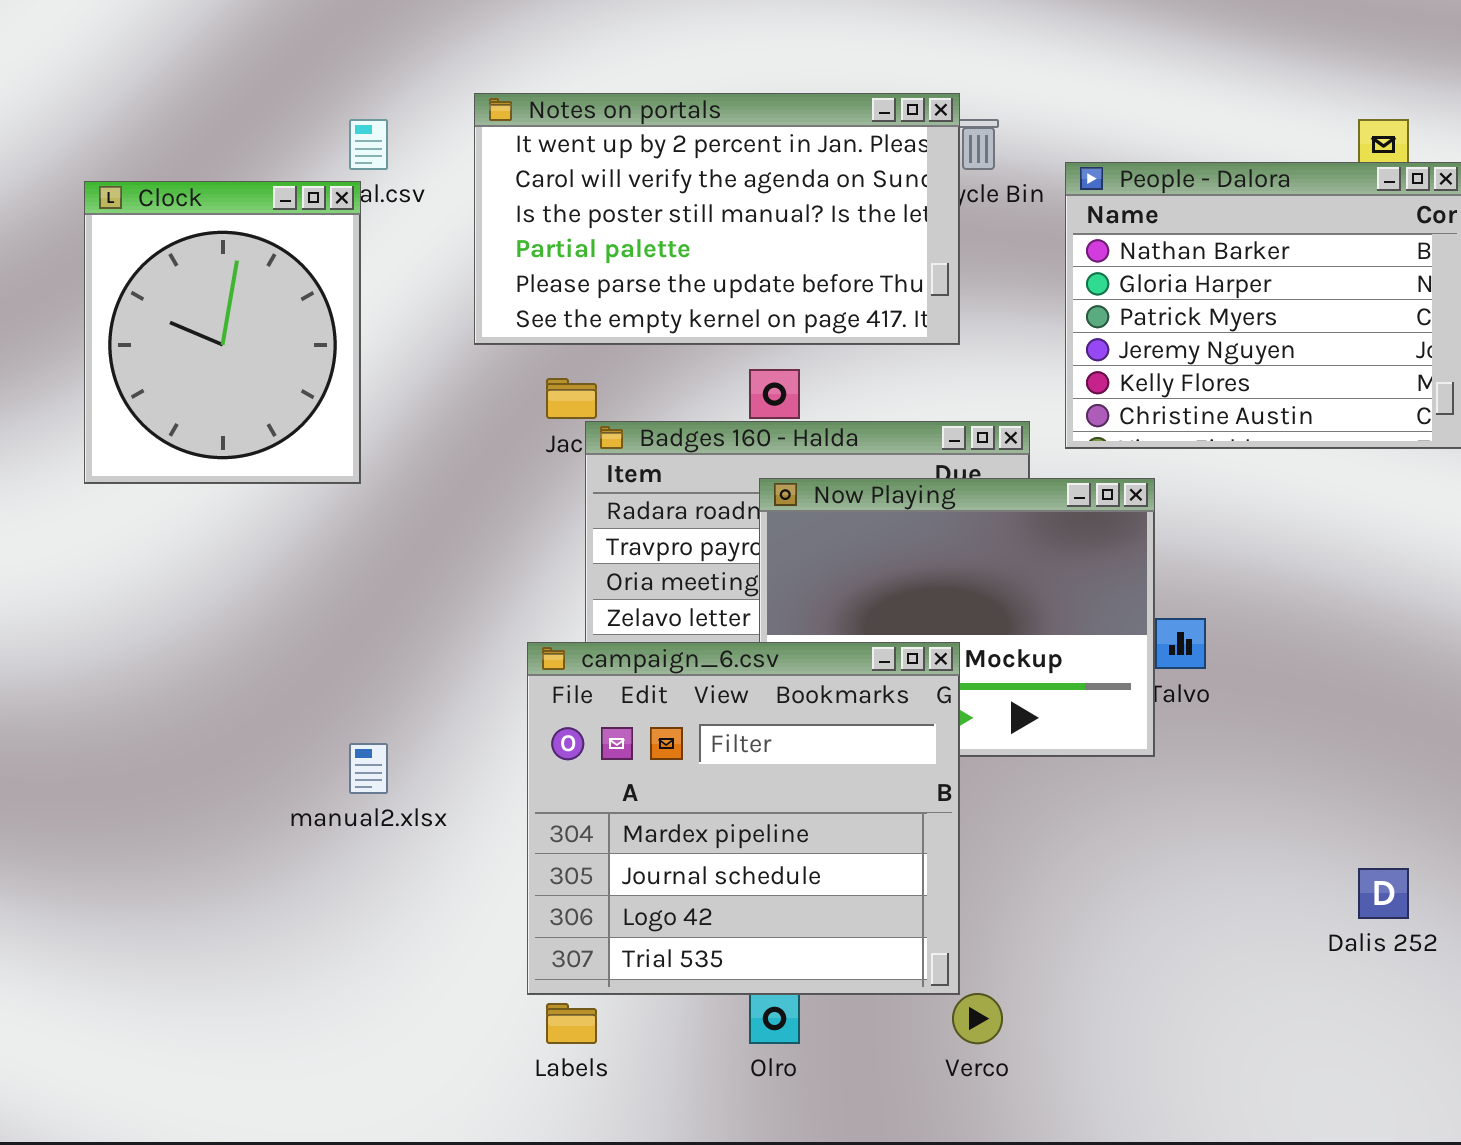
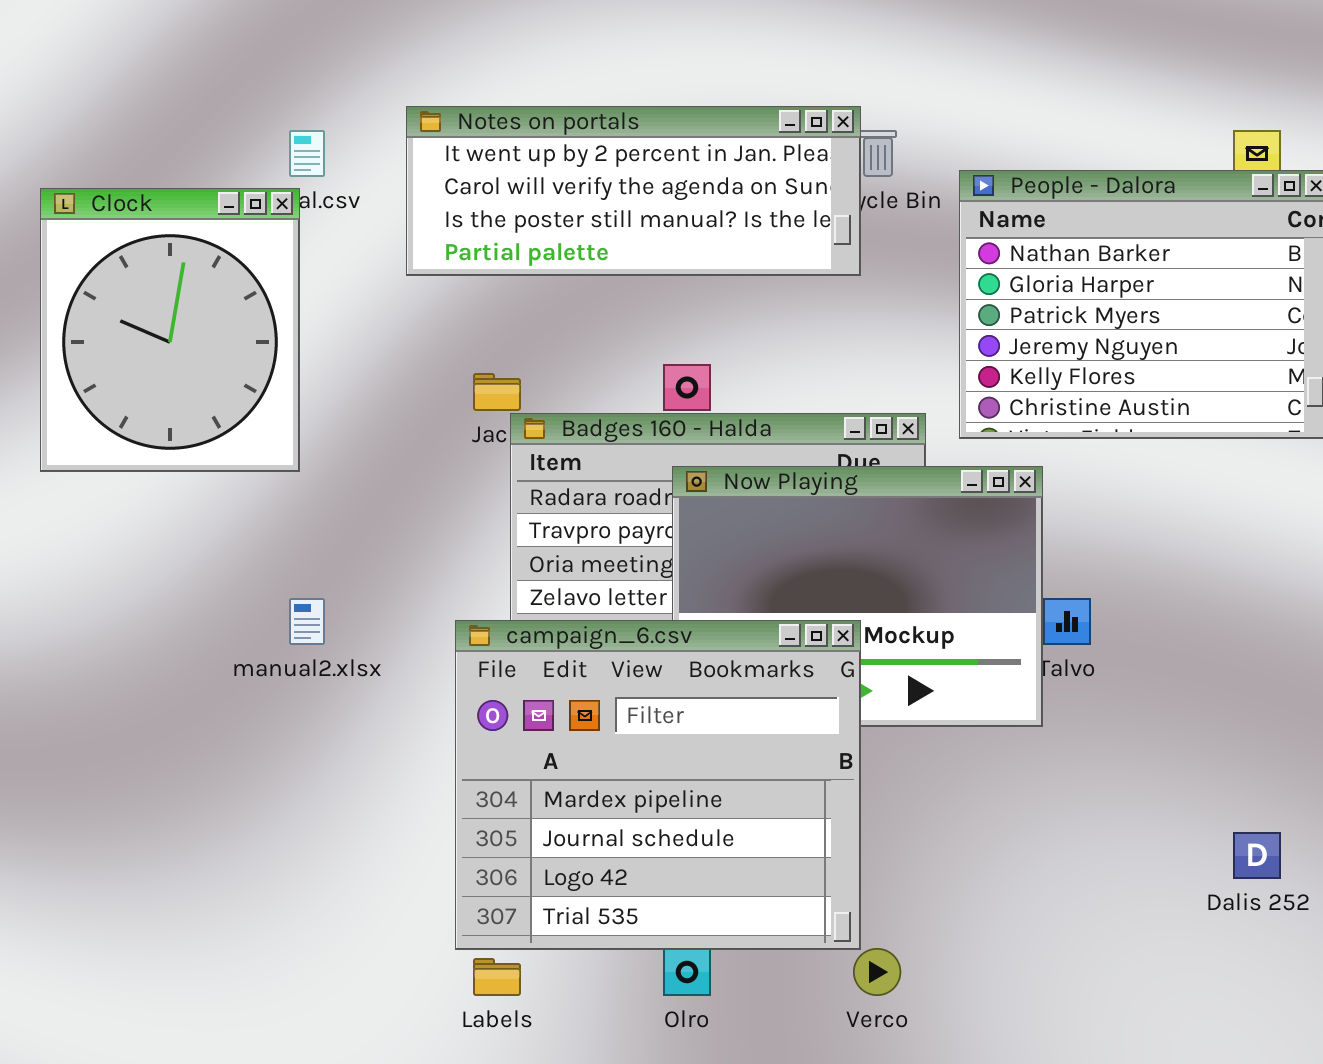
Notes on portals: [474,93,960,345] -> [406,106,861,276], resized
manual2.xlsx: [349,743,388,794] -> [289,598,325,645], moved

